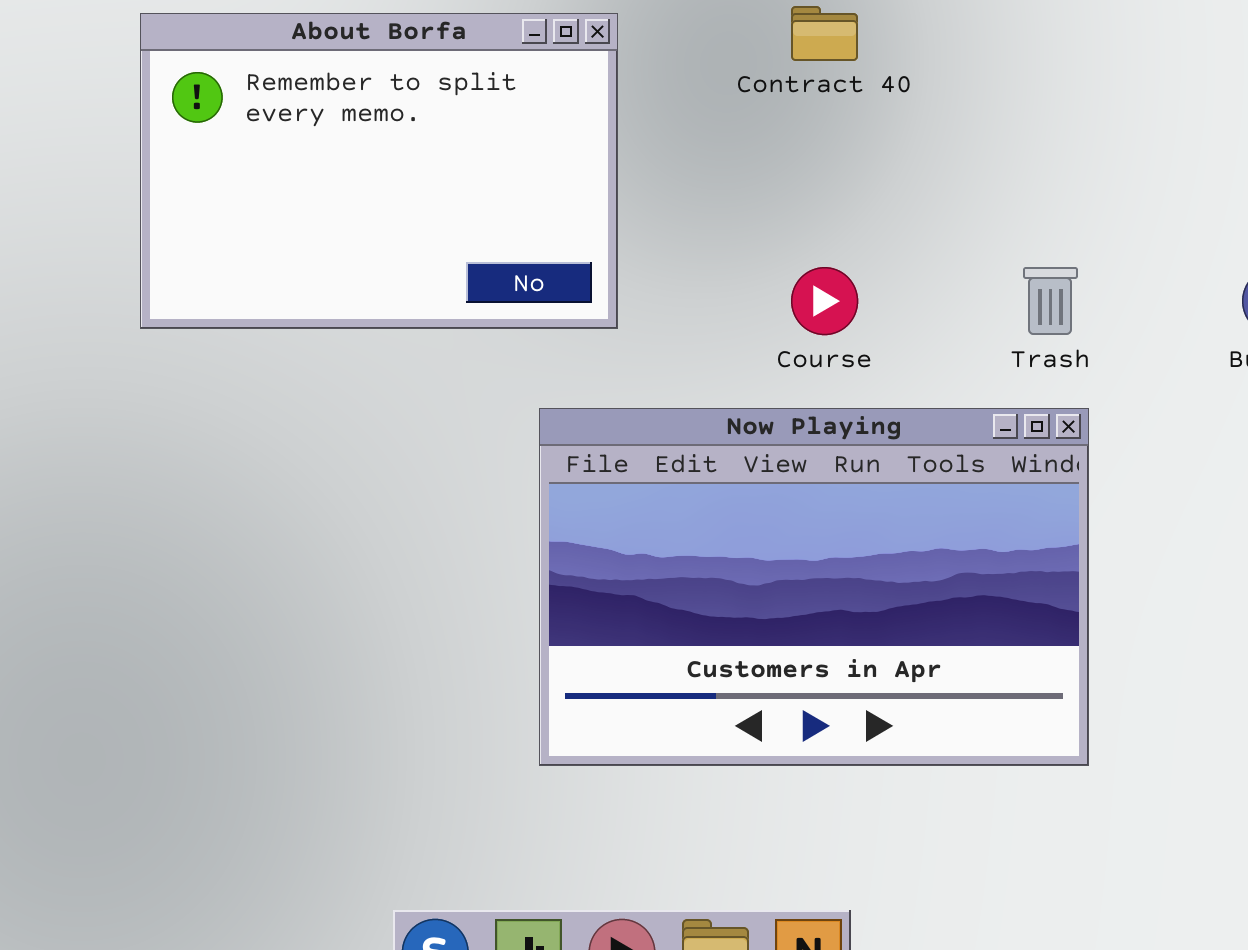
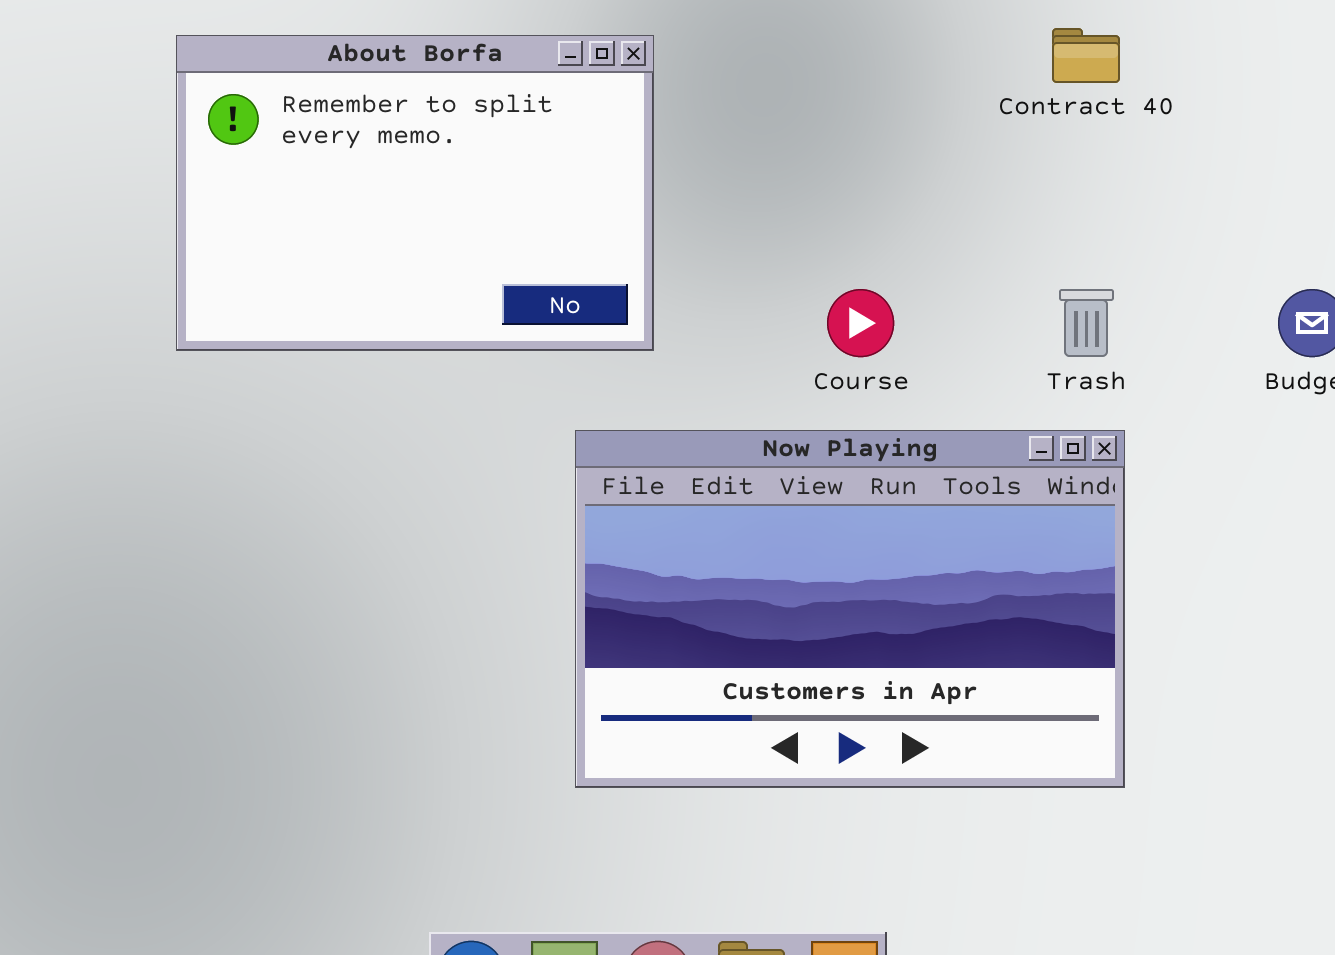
Contract 40: [791,6,858,61] -> [1052,28,1120,83], moved

